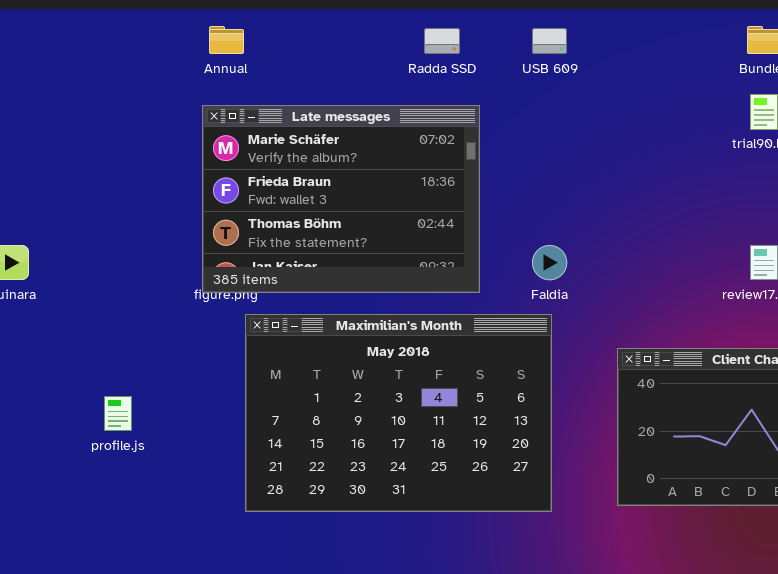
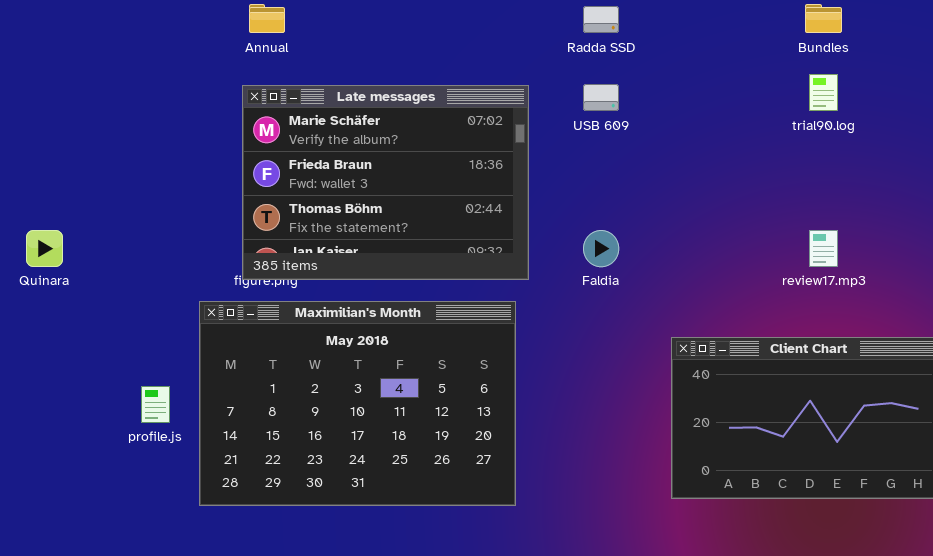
Radda SSD: [424,28,460,54] -> [583,6,619,33], moved
USB 609: [532,28,567,54] -> [583,84,619,111], moved
Maximilian's Month: [245,314,552,512] -> [199,301,516,506], moved

